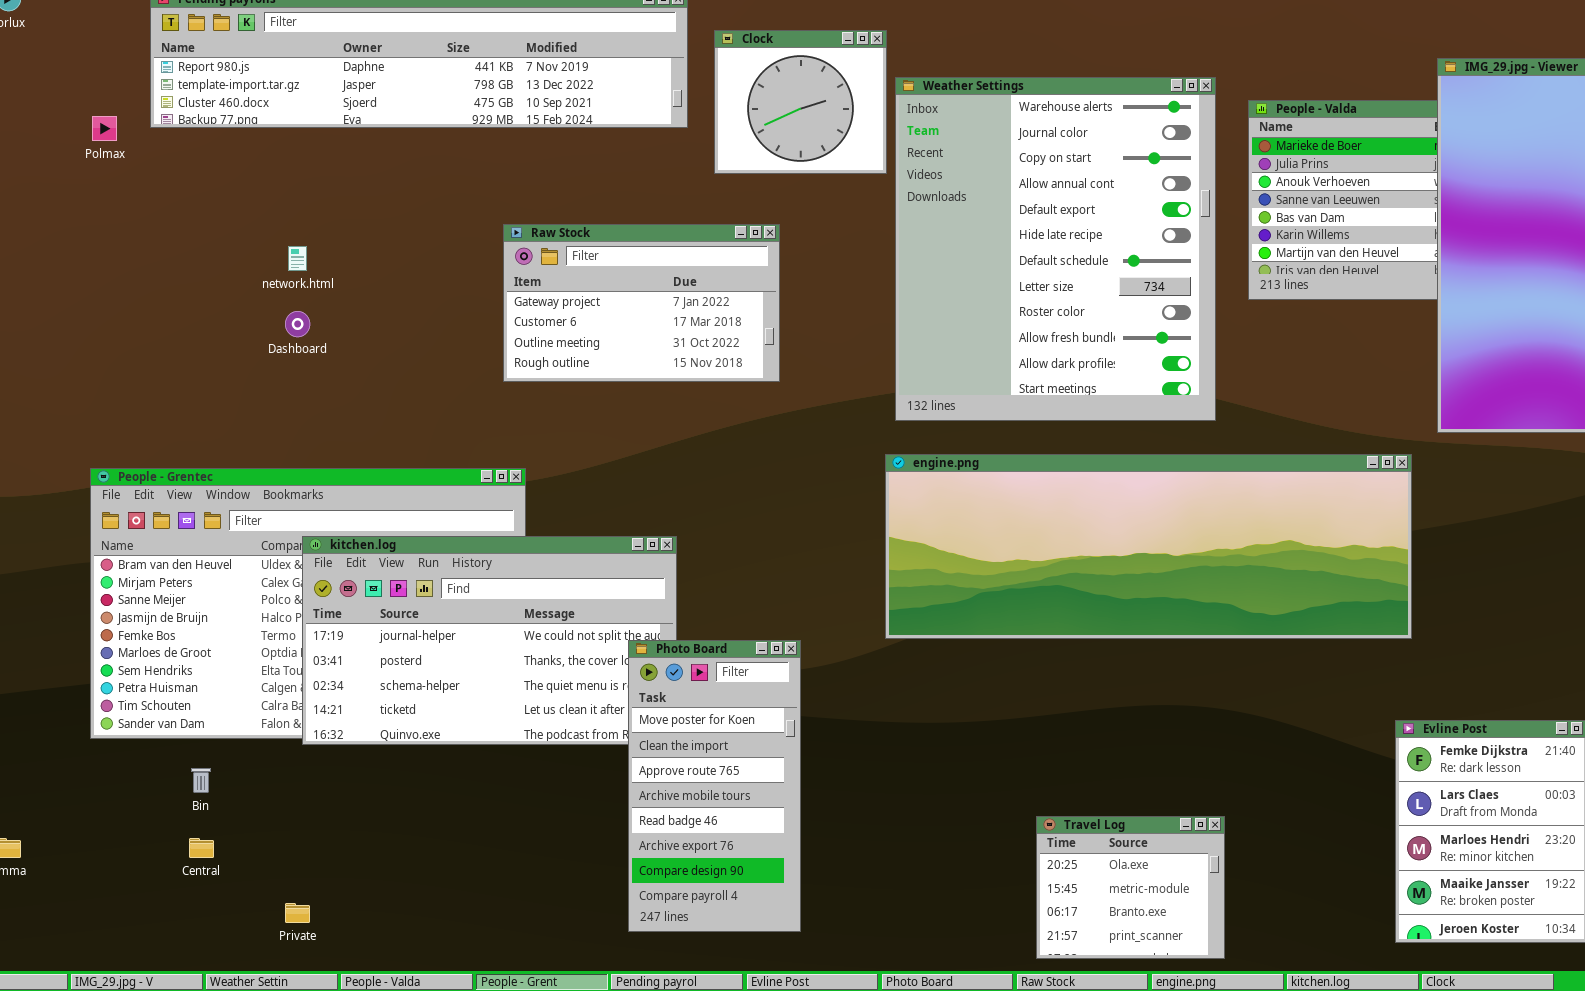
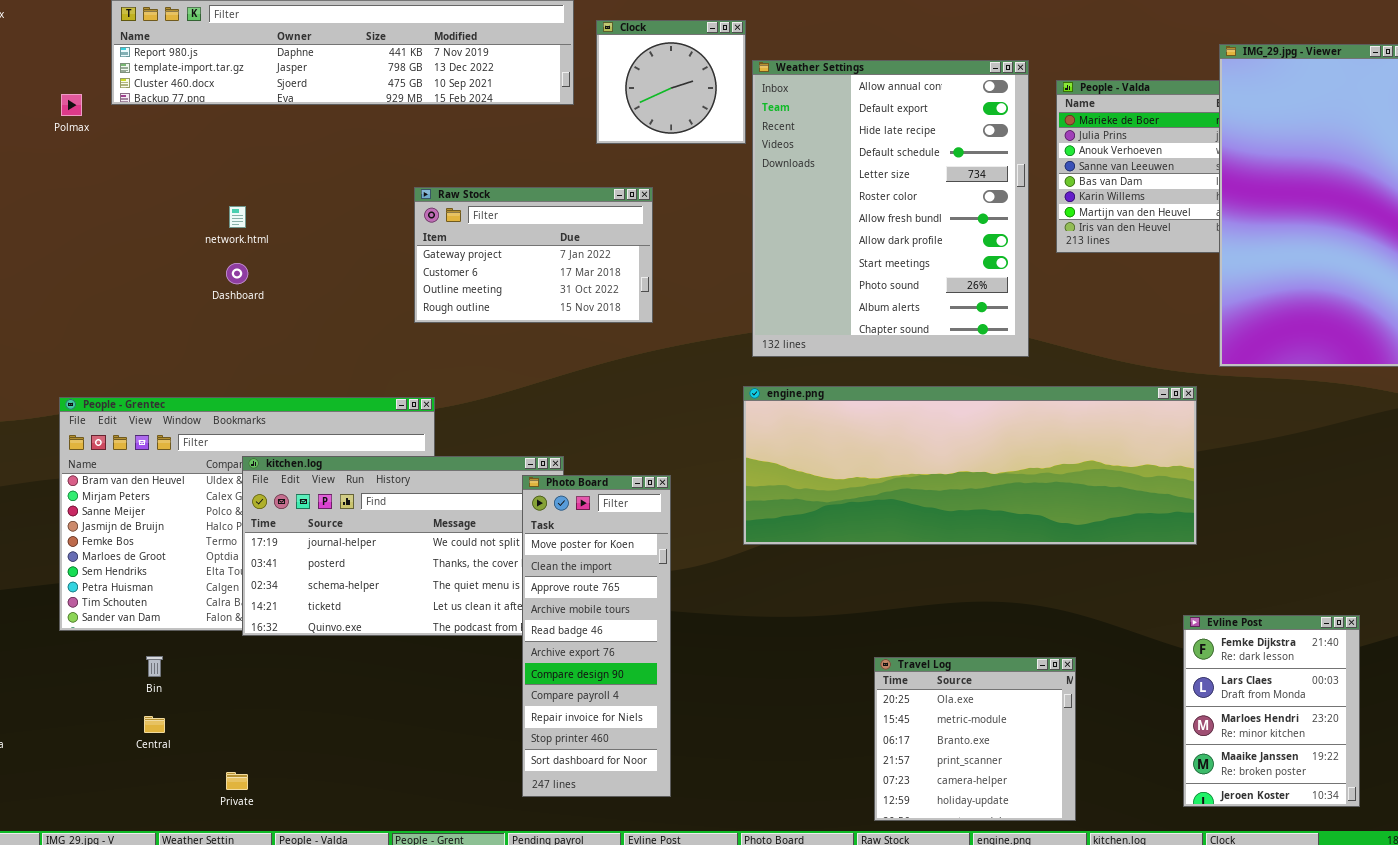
Weather Settings: [895,77,1216,421] -> [752,60,1029,357], scrolled down 3 rows
Photo Board: [628,640,801,932] -> [522,475,671,797], resized
Travel Log: [1036,816,1225,959] -> [874,657,1076,821], resized

